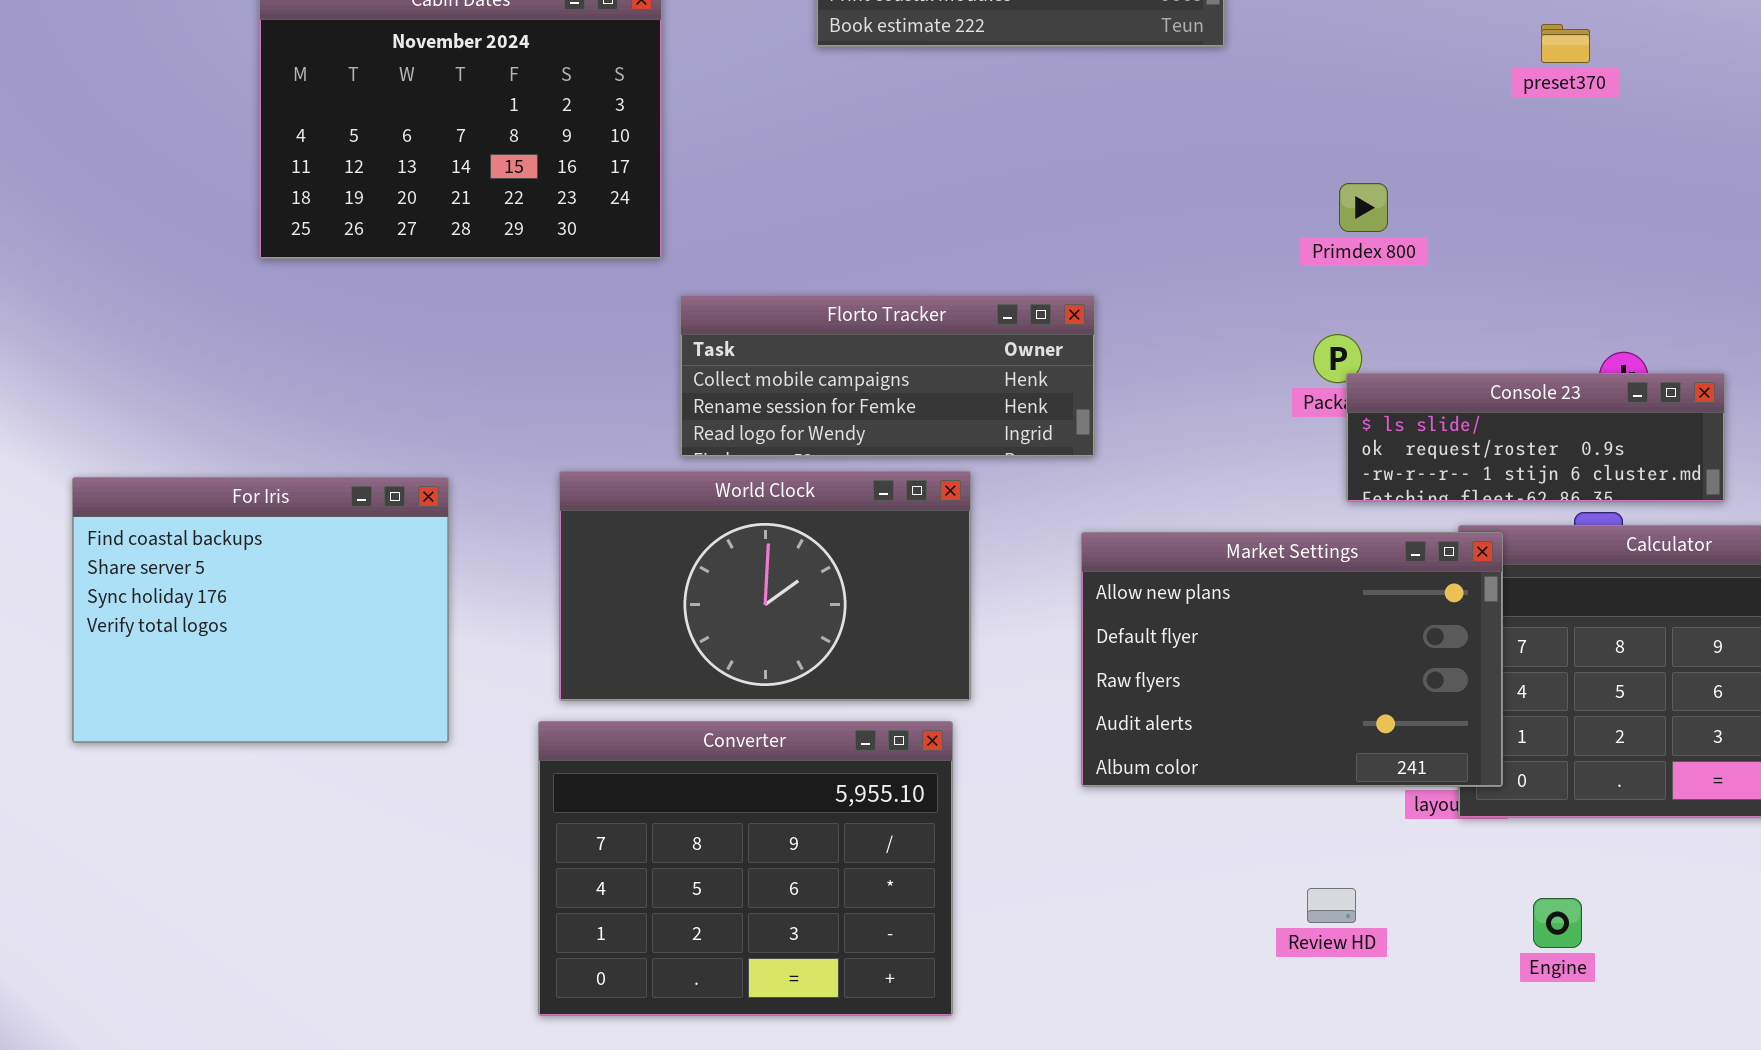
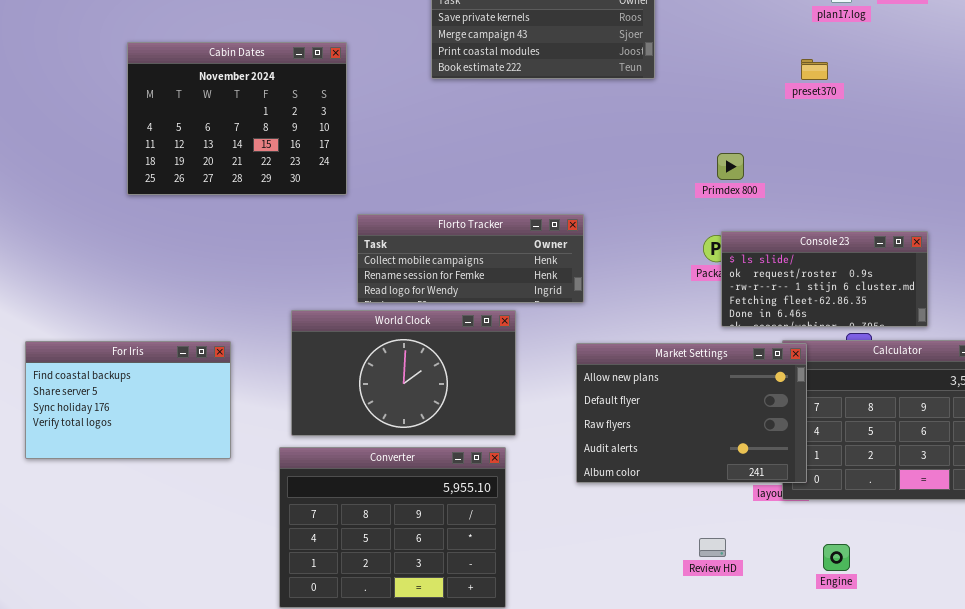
preset370: [1541,24,1590,63] -> [801,59,828,80], moved
Console 23: [1346,373,1725,502] -> [721,231,928,327], resized
For Iris: [72,477,449,743] -> [25,341,231,459], resized

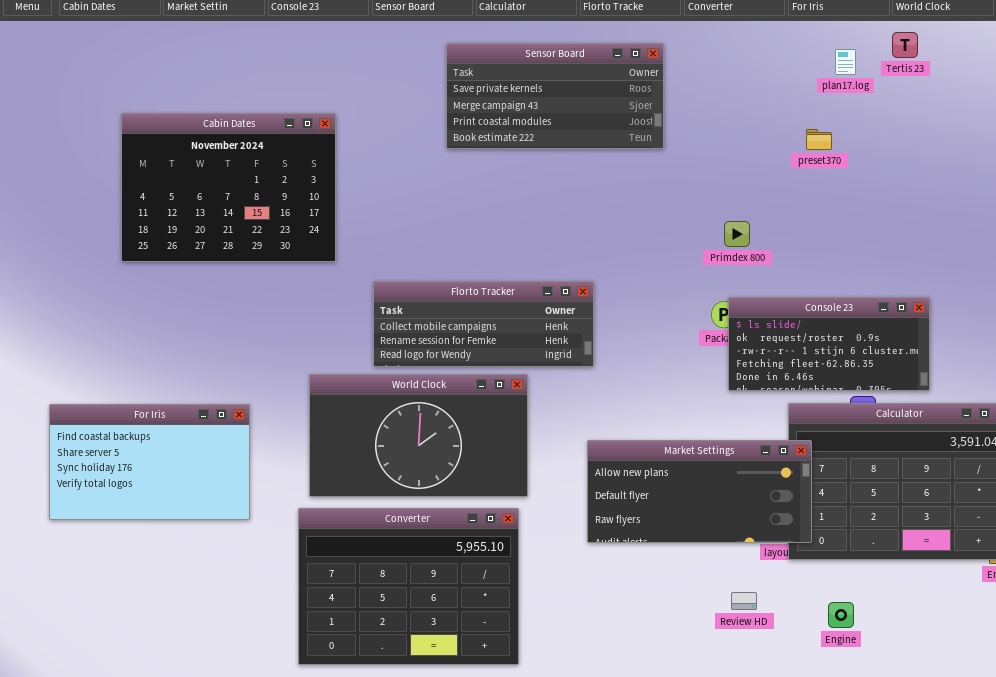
Cabin Dates: [127,42,347,195] -> [121,113,336,262], moved
Market Settings: [576,343,807,483] -> [587,440,812,543], resized
Review HD: [699,538,726,557] -> [731,592,757,610], moved

